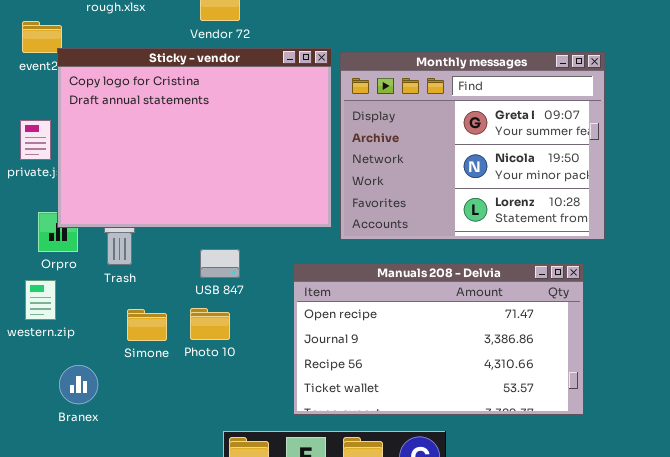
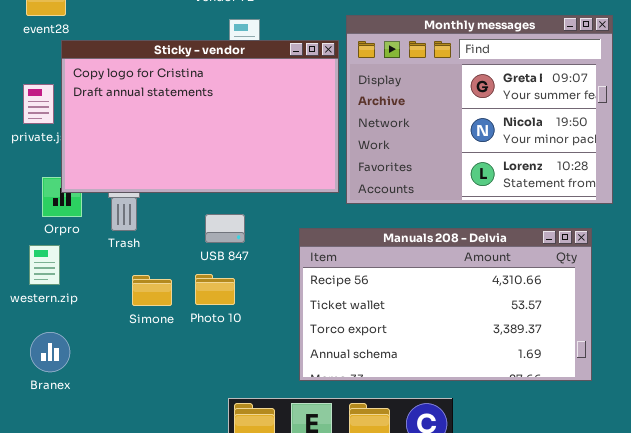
Sticky - vendor: [57,48,332,228] -> [61,40,339,193], resized
Manuals 208 - Delvia: [293,263,584,415] -> [299,228,592,381], scrolled down 2 rows
Branex: [59,365,98,404] -> [30,332,70,372], moved

